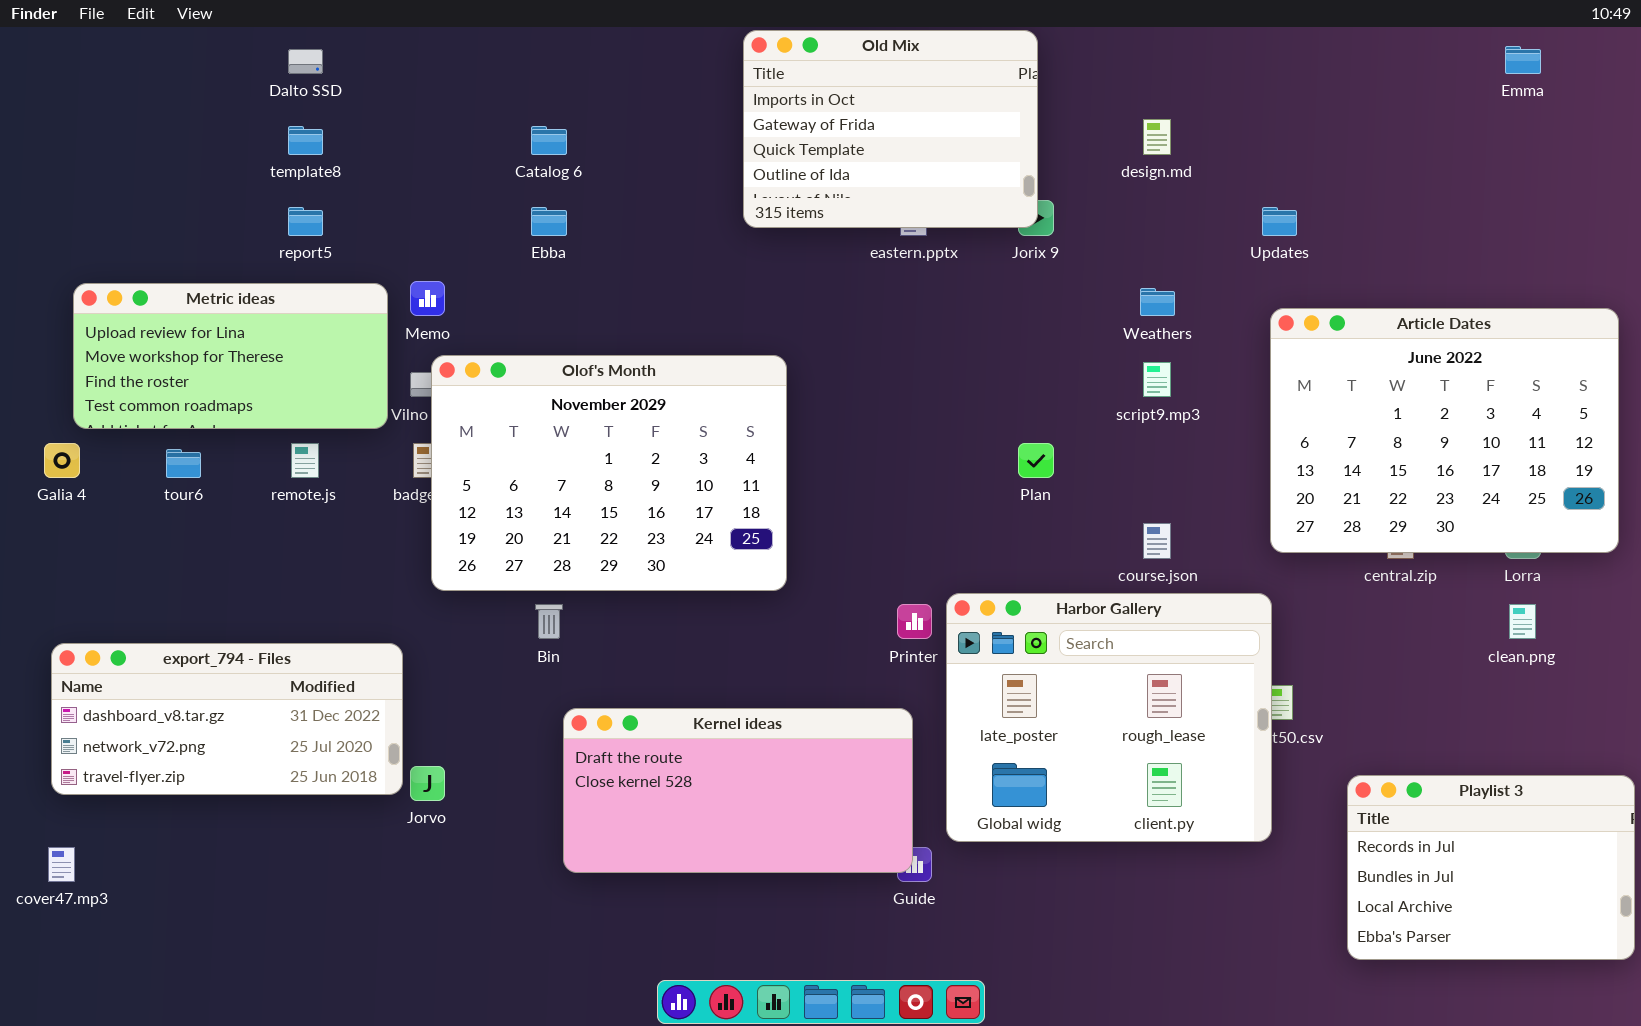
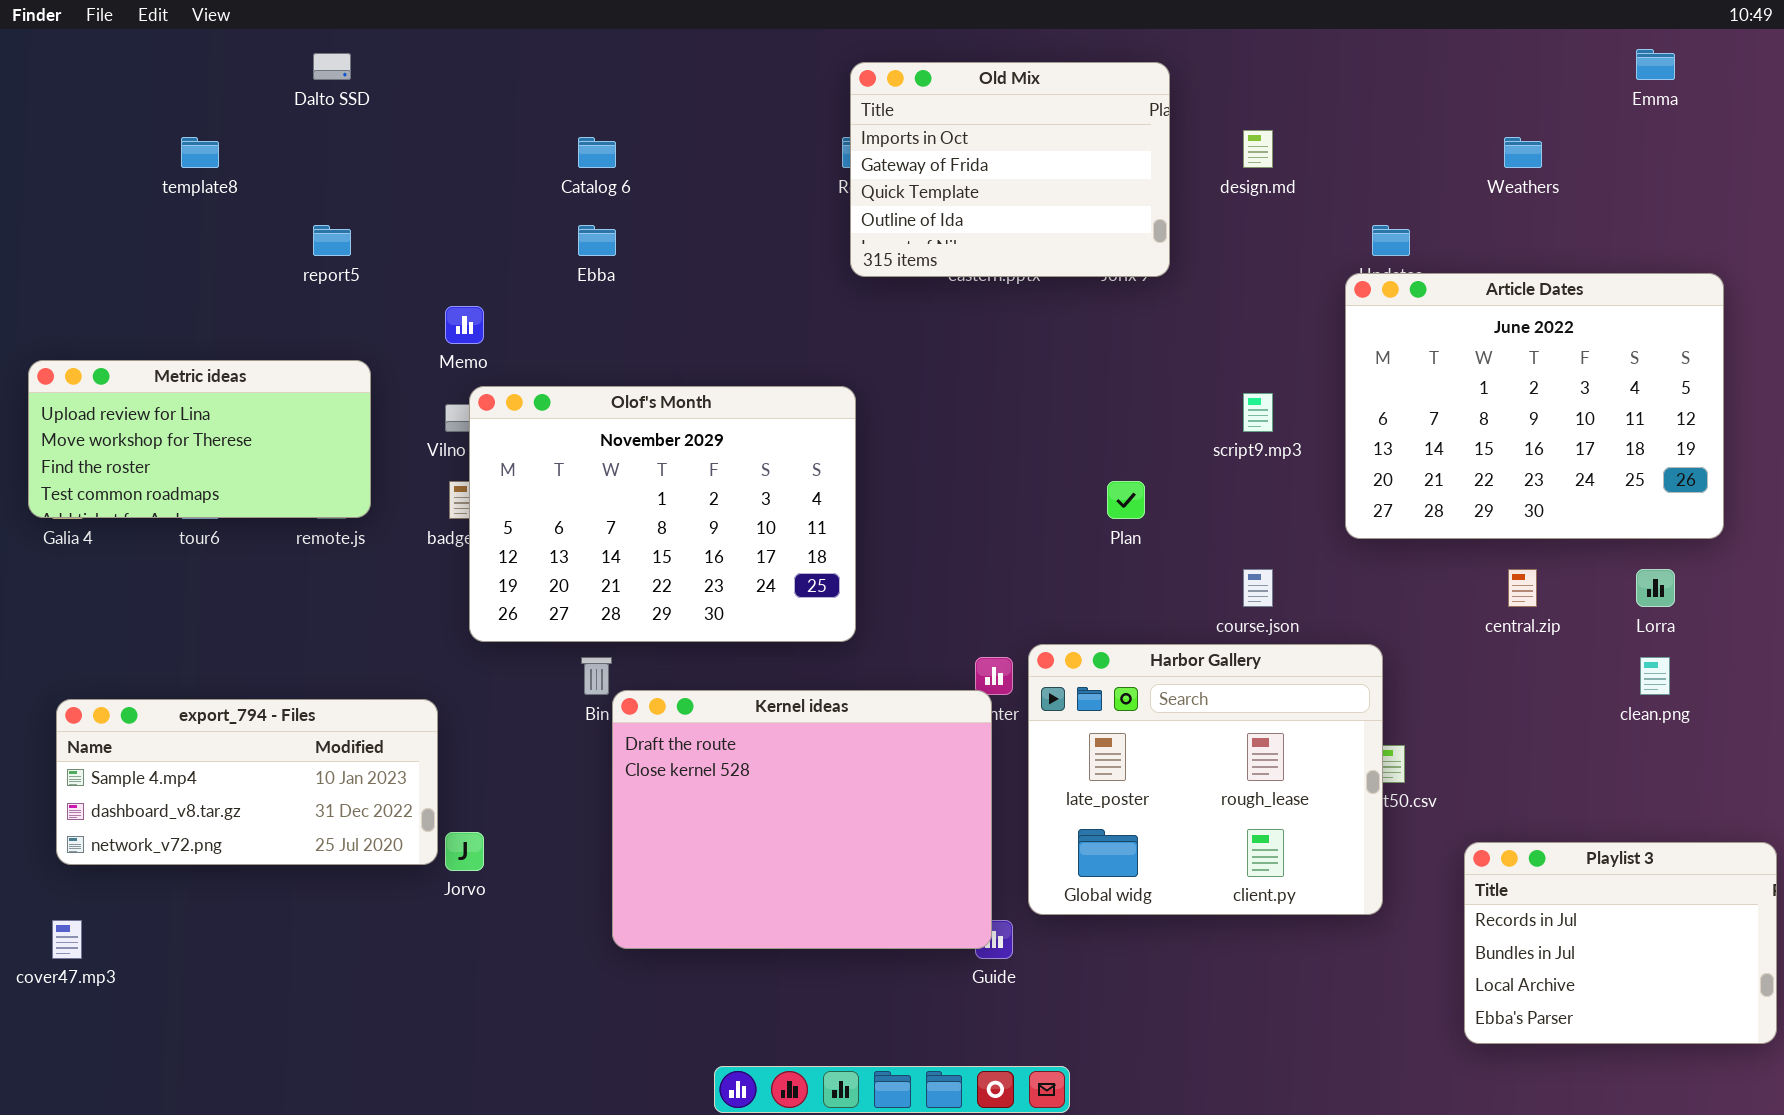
Old Mix: [743,30,1038,228] -> [850,62,1170,277], moved
template8: [288,126,323,155] -> [181,137,219,168], moved
Metric ideas: [73,283,388,429] -> [28,360,371,518], moved
Weathers: [1140,288,1175,316] -> [1504,137,1542,168], moved
Article Dates: [1270,308,1619,553] -> [1345,273,1724,539], moved
export_794 - Files: [51,643,403,795] -> [56,699,438,865], scrolled up 1 row
Kernel ideas: [563,708,913,873] -> [612,690,992,949], resized

